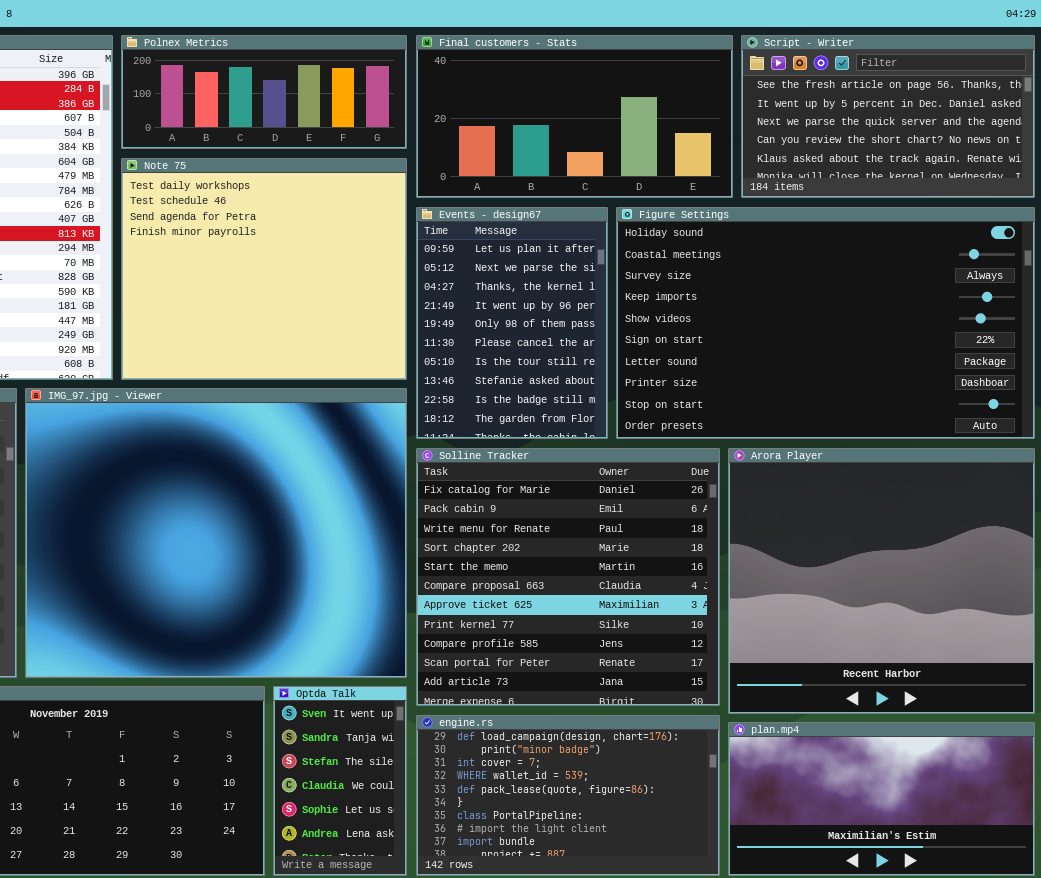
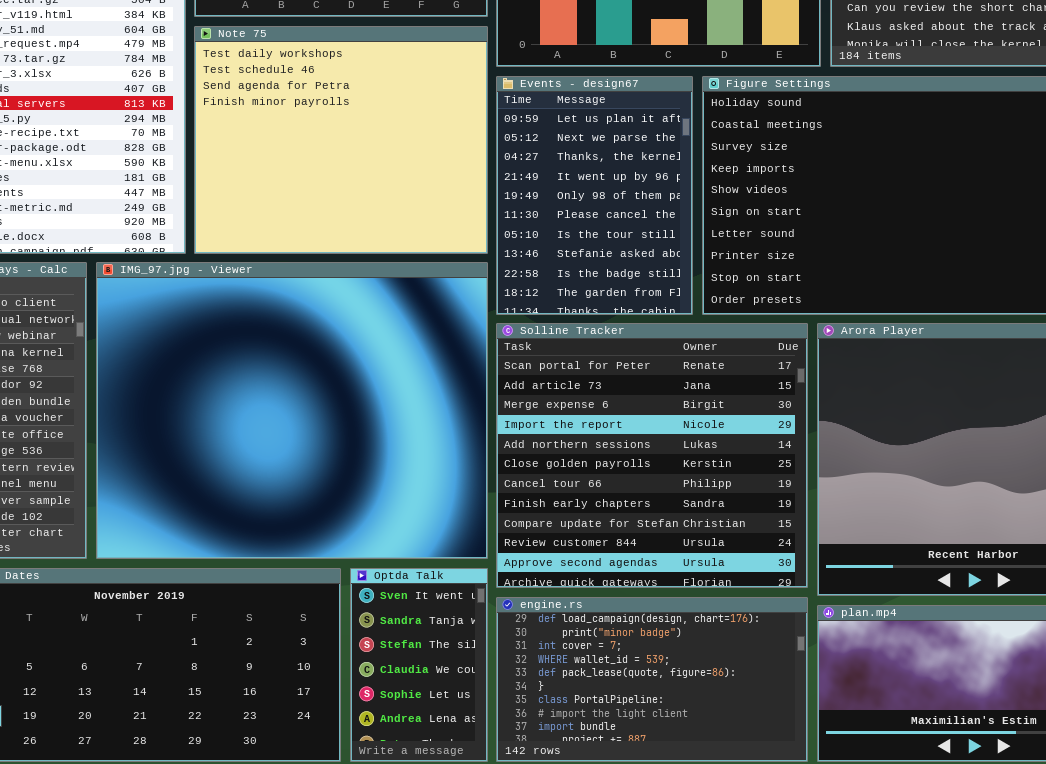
Solline Tracker: [416,448,720,706] -> [496,323,808,588], scrolled down 9 rows

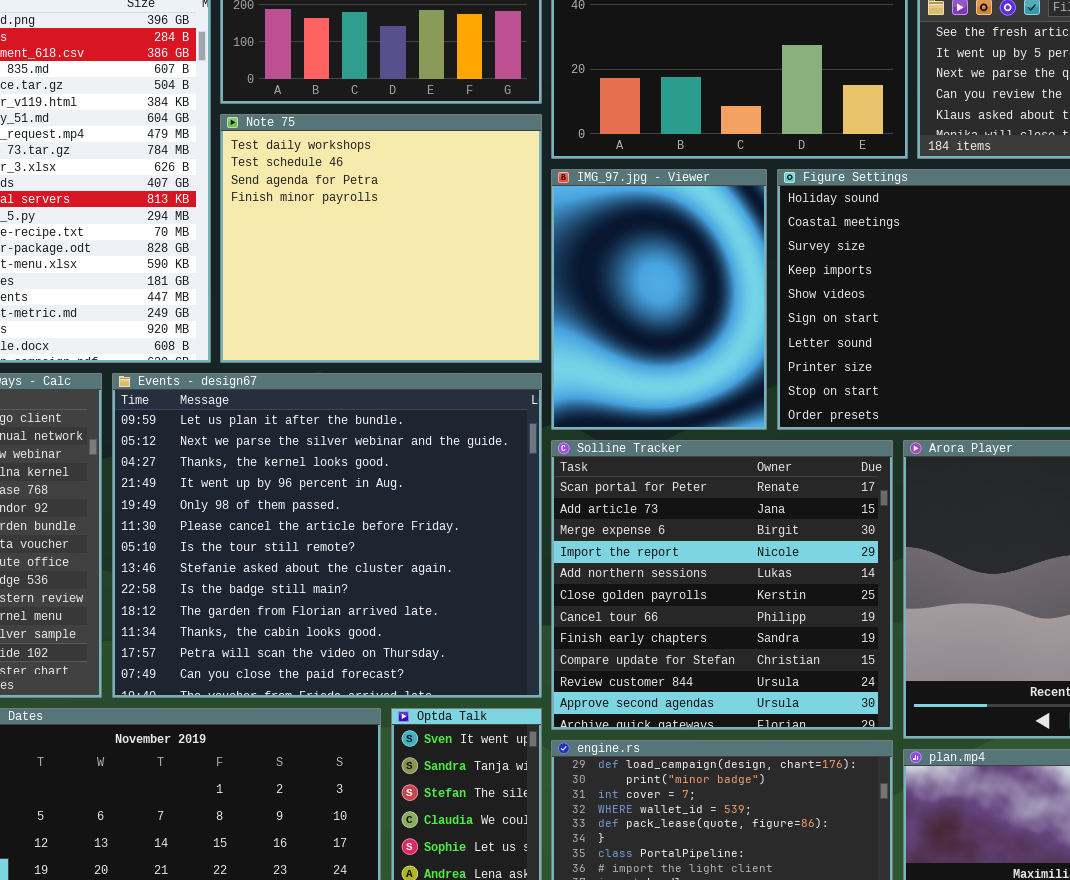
Events - design67: [496,76,693,315] -> [112,373,542,698], moved, resized
IMG_97.jpg - Viewer: [96,262,488,559] -> [551,169,767,430], moved, resized

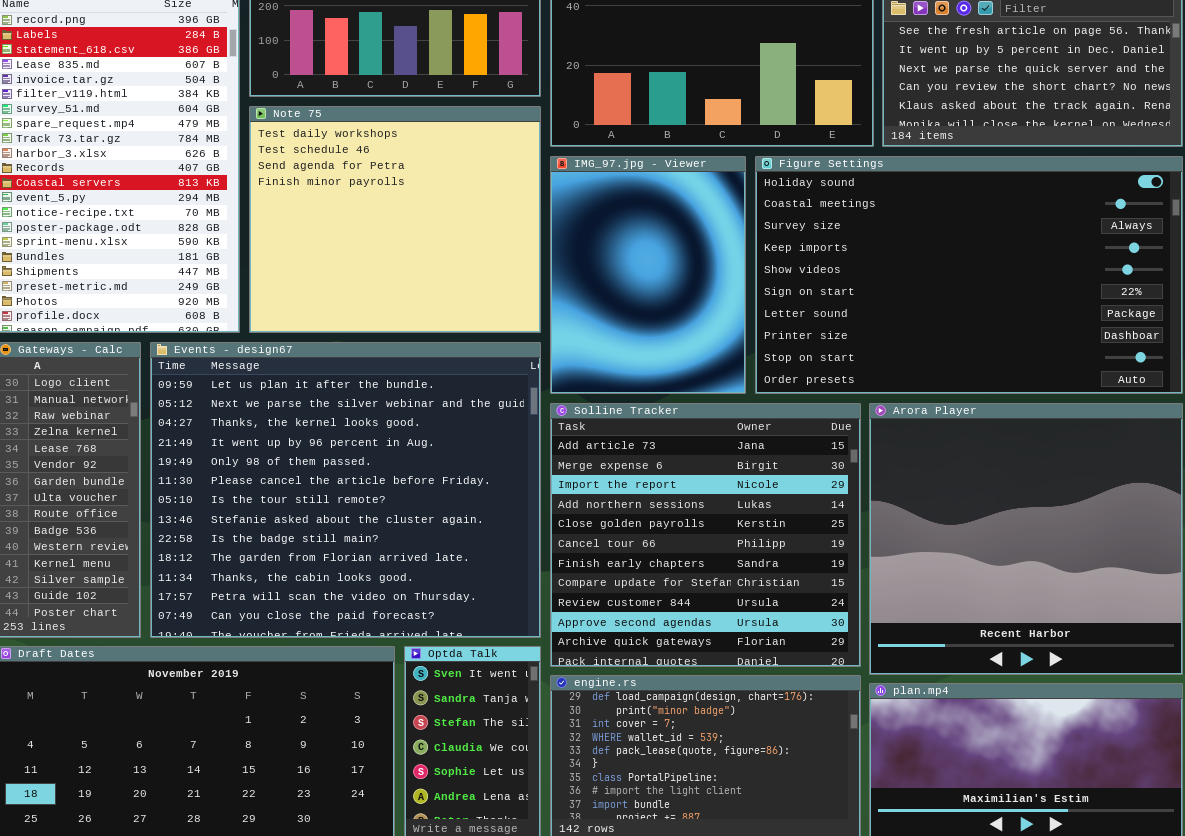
Solline Tracker: [551,440,893,730] -> [550,403,861,667], scrolled down 1 row

